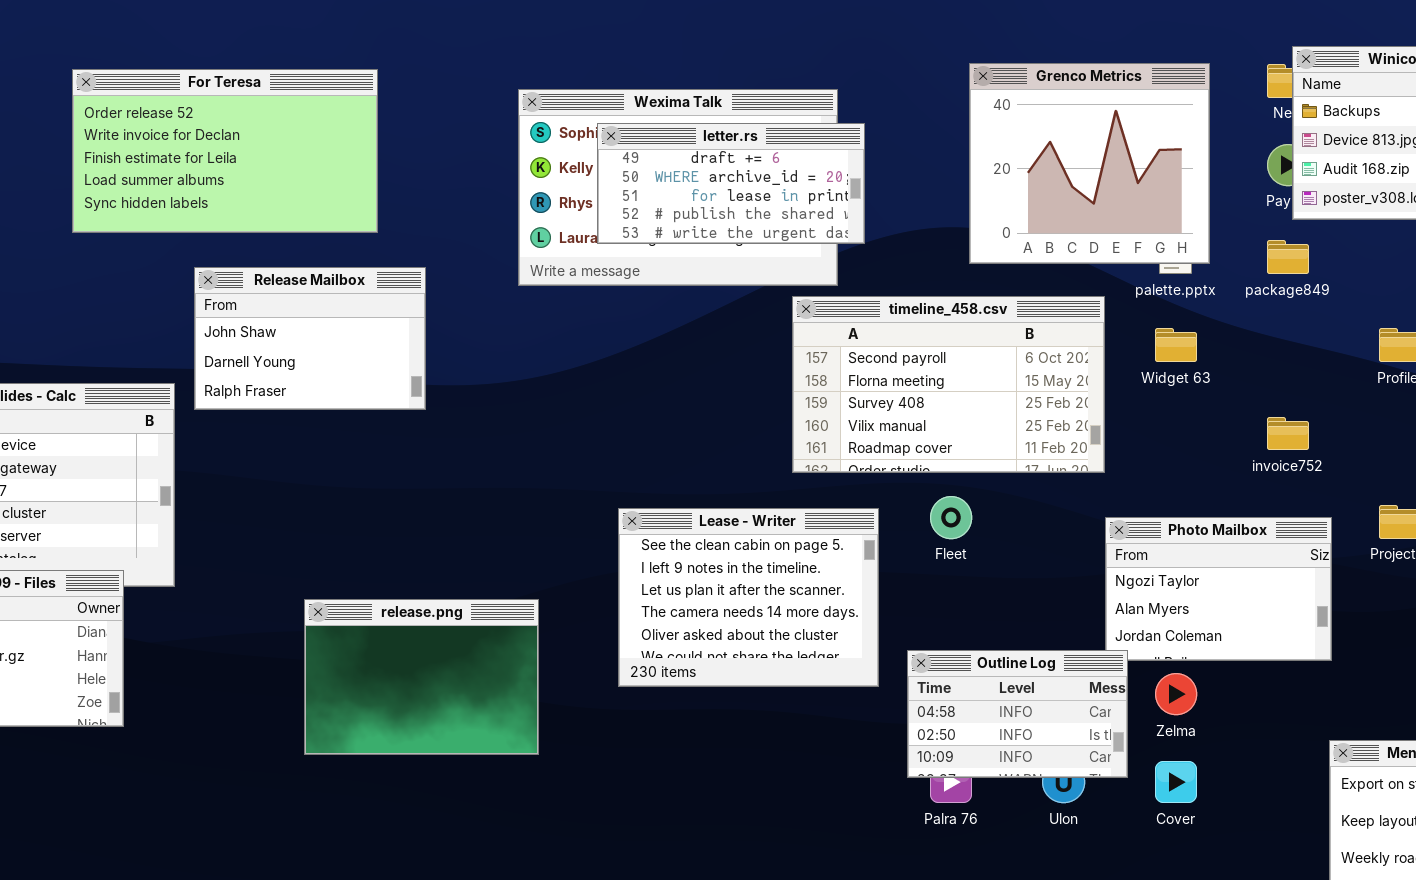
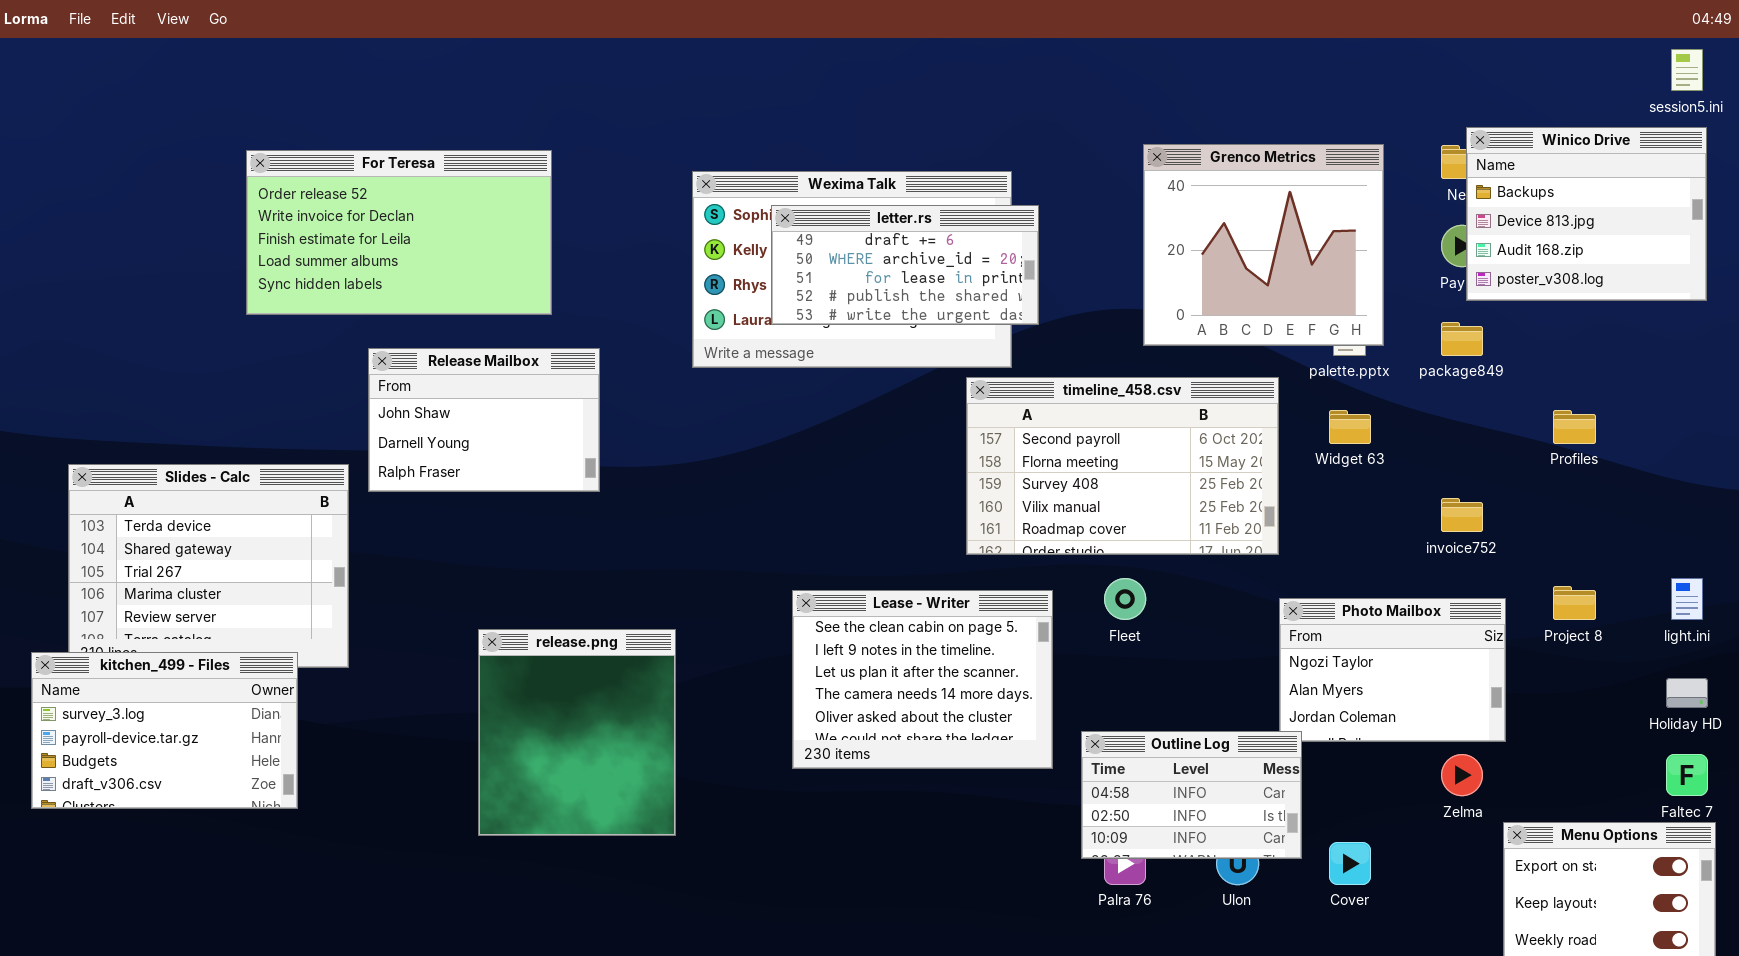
release.png: [304,599,539,755] -> [478,629,676,836], resized
Zelma: [1155,673,1197,715] -> [1441,754,1483,796], moved

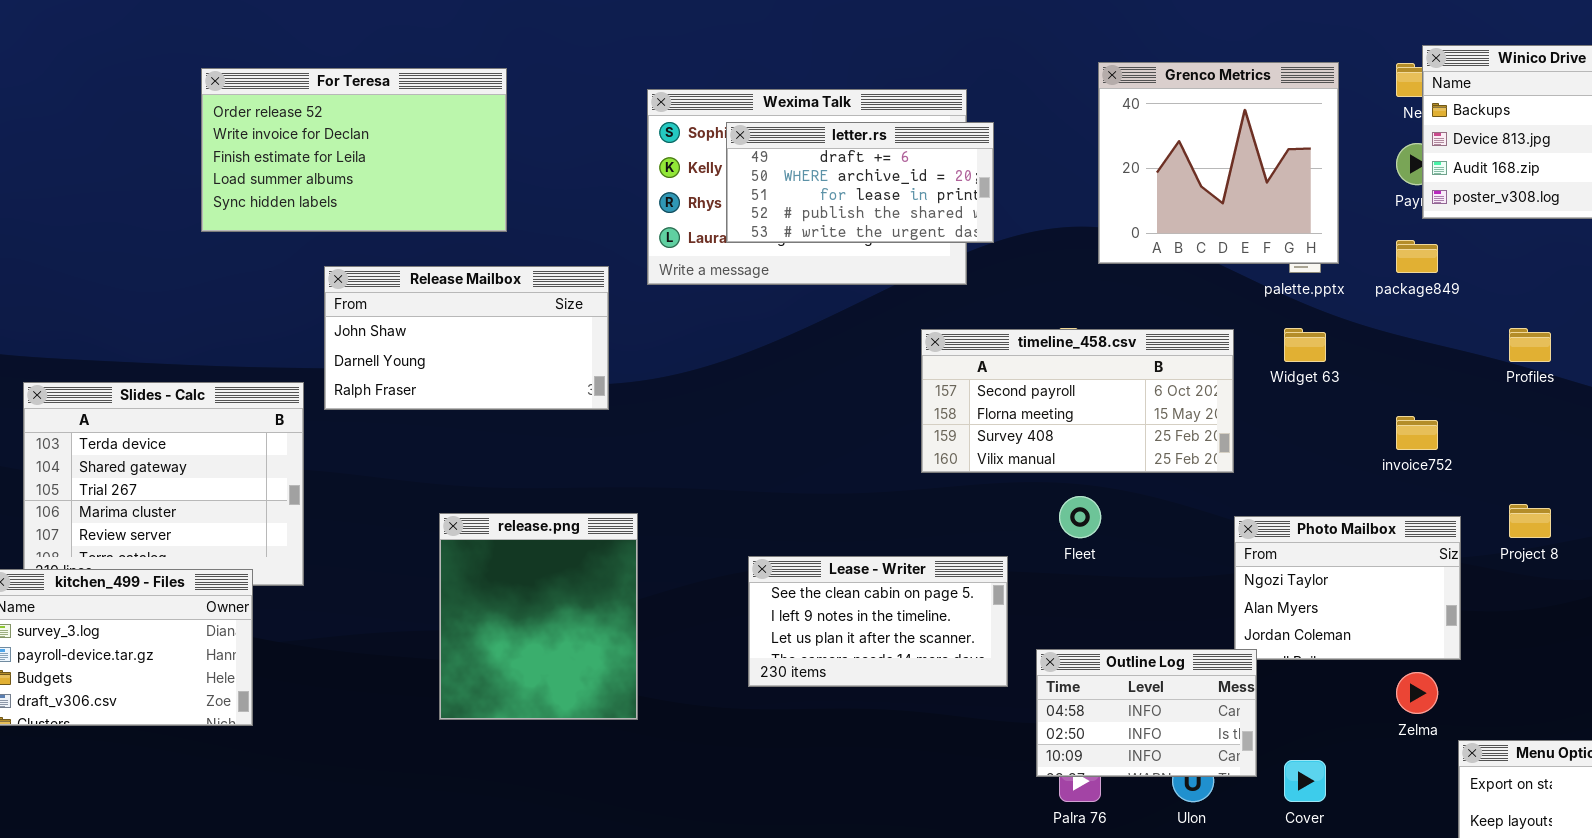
Release Mailbox: [368,348,600,492] -> [324,266,609,410], resized
timeline_458.csv: [966,377,1279,555] -> [921,329,1234,473], resized
Lease - Writer: [792,590,1053,769] -> [748,556,1008,687], resized
release.png: [478,629,676,836] -> [439,513,638,720], moved

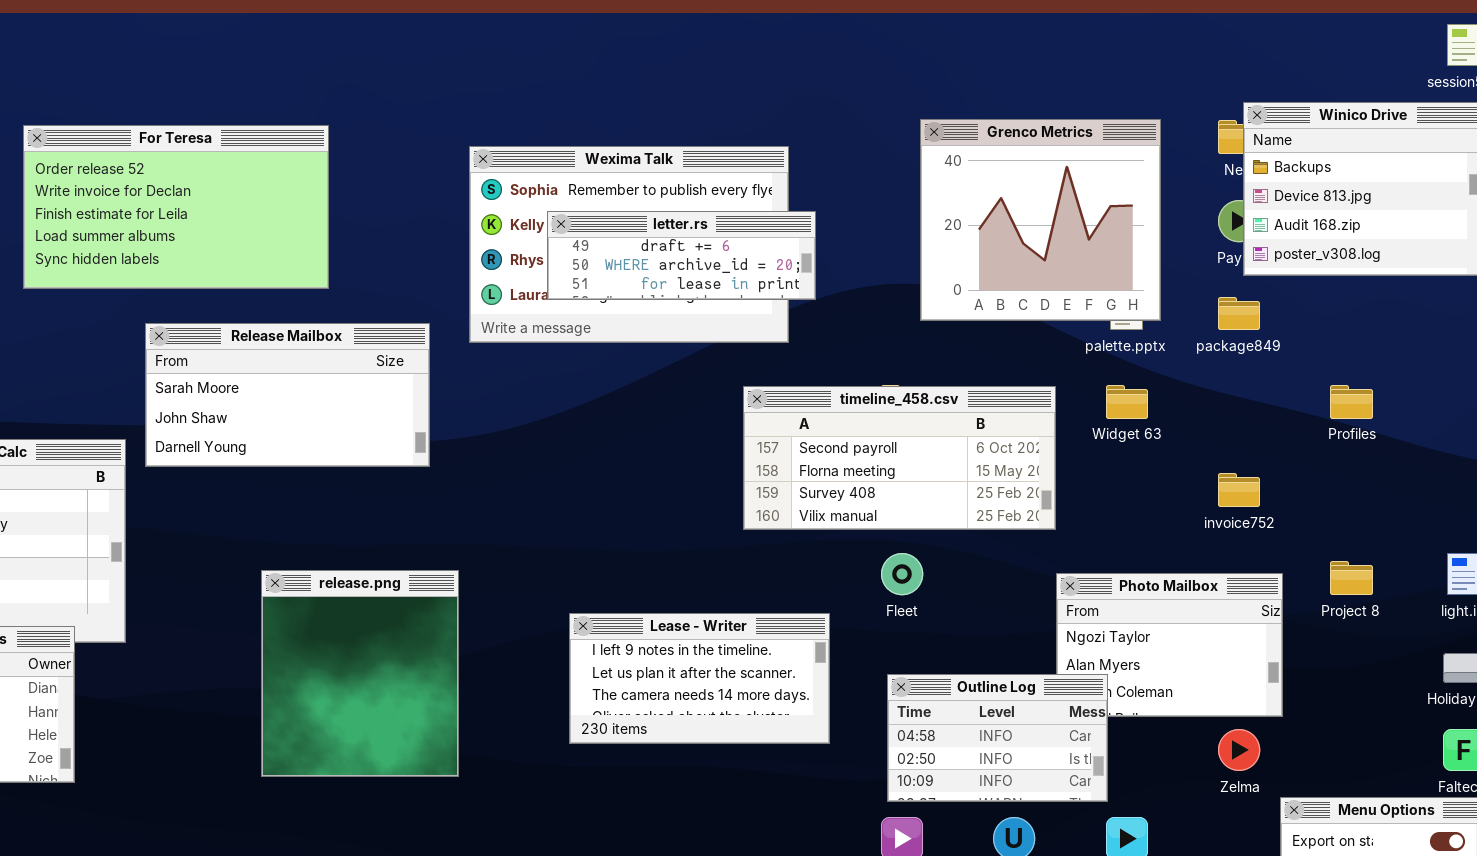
letter.rs: [726,122,994,243] -> [547,211,816,300], resized
Release Mailbox: [324,266,609,410] -> [145,323,430,467], scrolled up 1 row
Lease - Writer: [748,556,1008,687] -> [569,613,830,744], scrolled down 1 row
Outline Log: [1036,649,1257,777] -> [887,674,1108,802], moved

